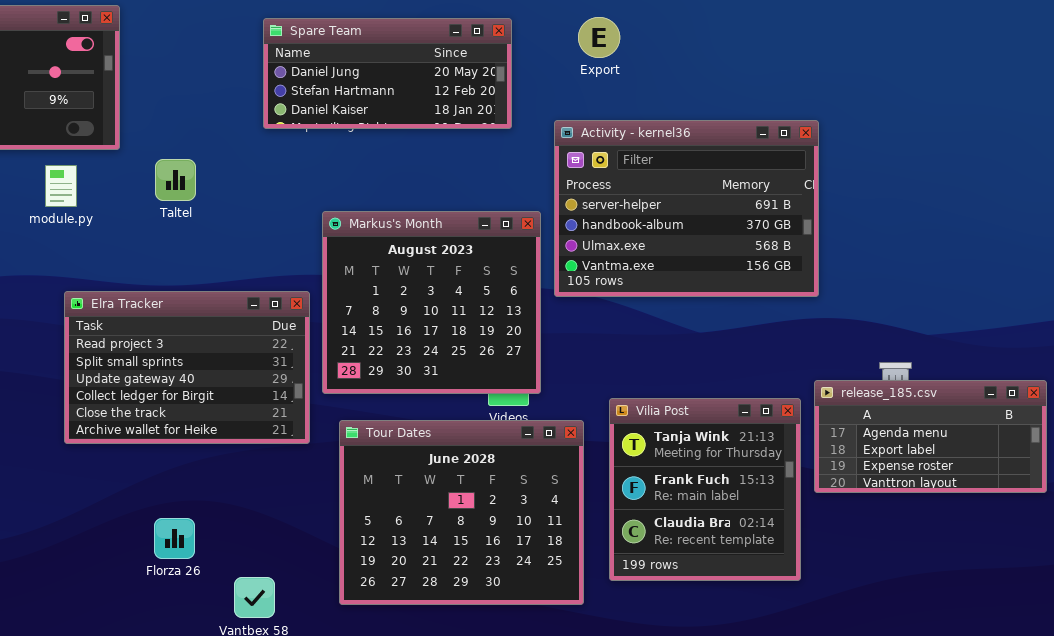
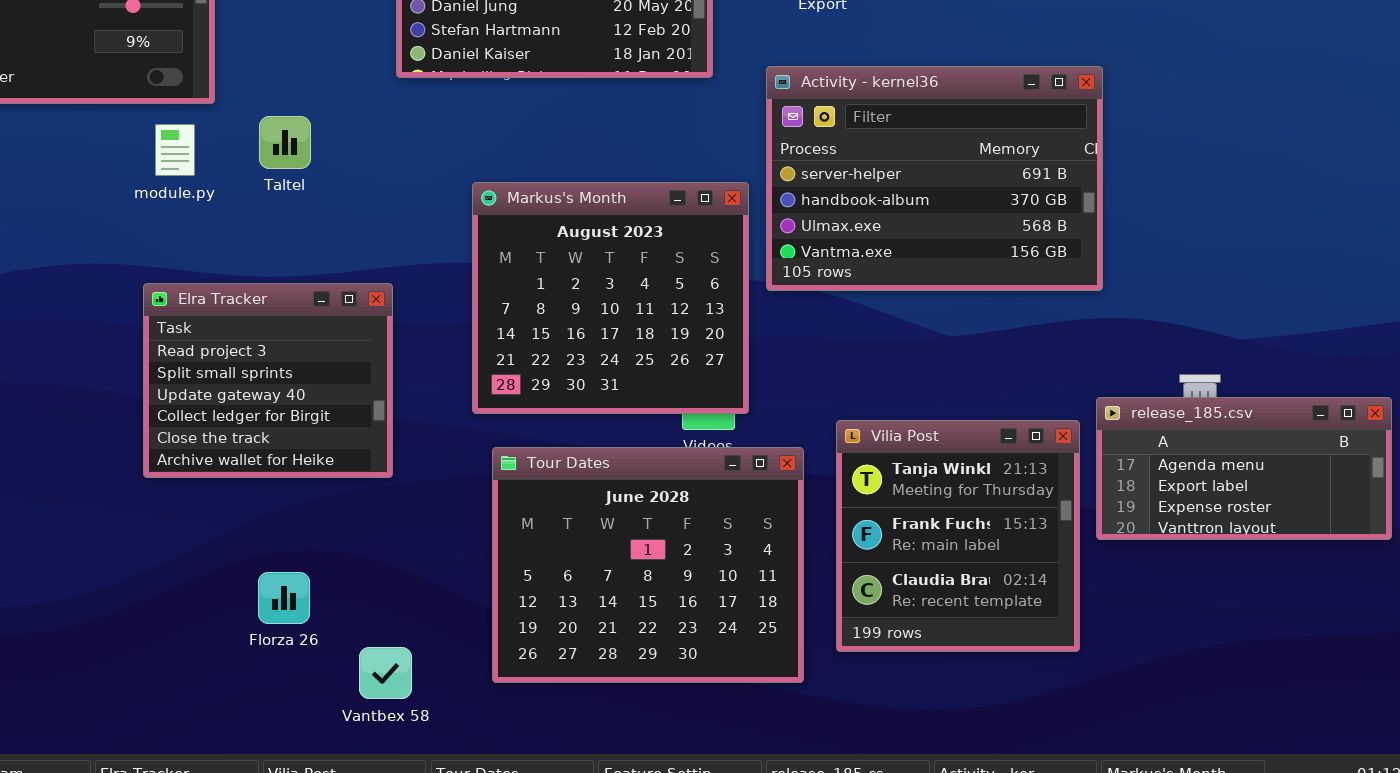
module.py: [45,165,77,207] -> [155,124,195,176], moved
Elra Tracker: [64,291,310,444] -> [143,283,393,478], resized

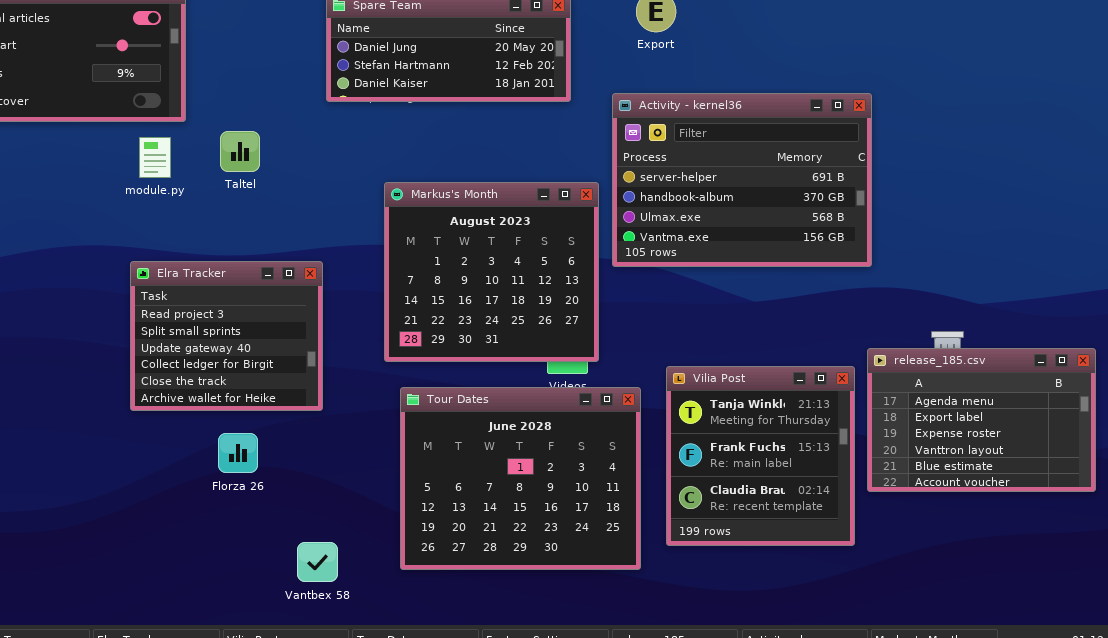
release_185.csv: [1096,397,1392,540] -> [867,348,1096,492], resized
Florza 26: [258,572,310,624] -> [218,433,258,473], moved

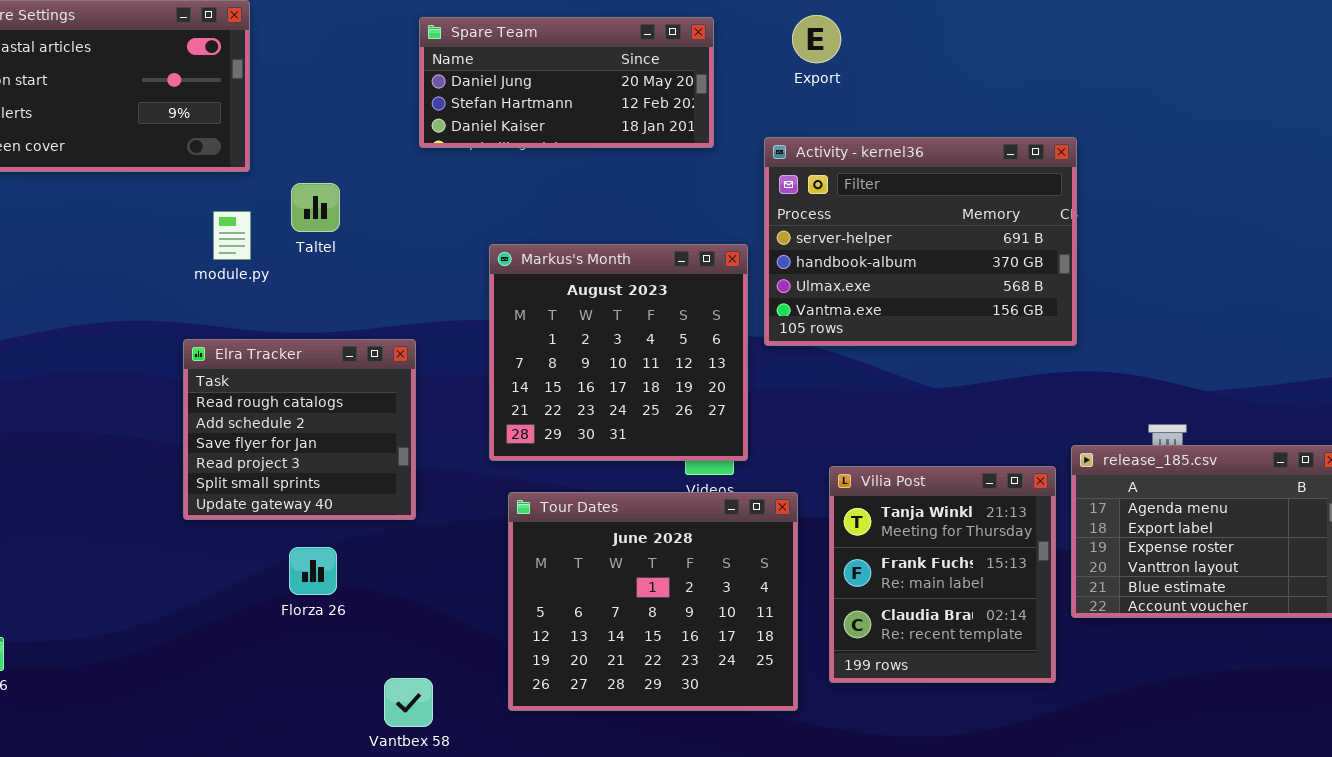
module.py: [139,137,171,178] -> [213,211,251,260], moved
Elra Tracker: [130,261,323,411] -> [183,339,416,520], scrolled up 3 rows

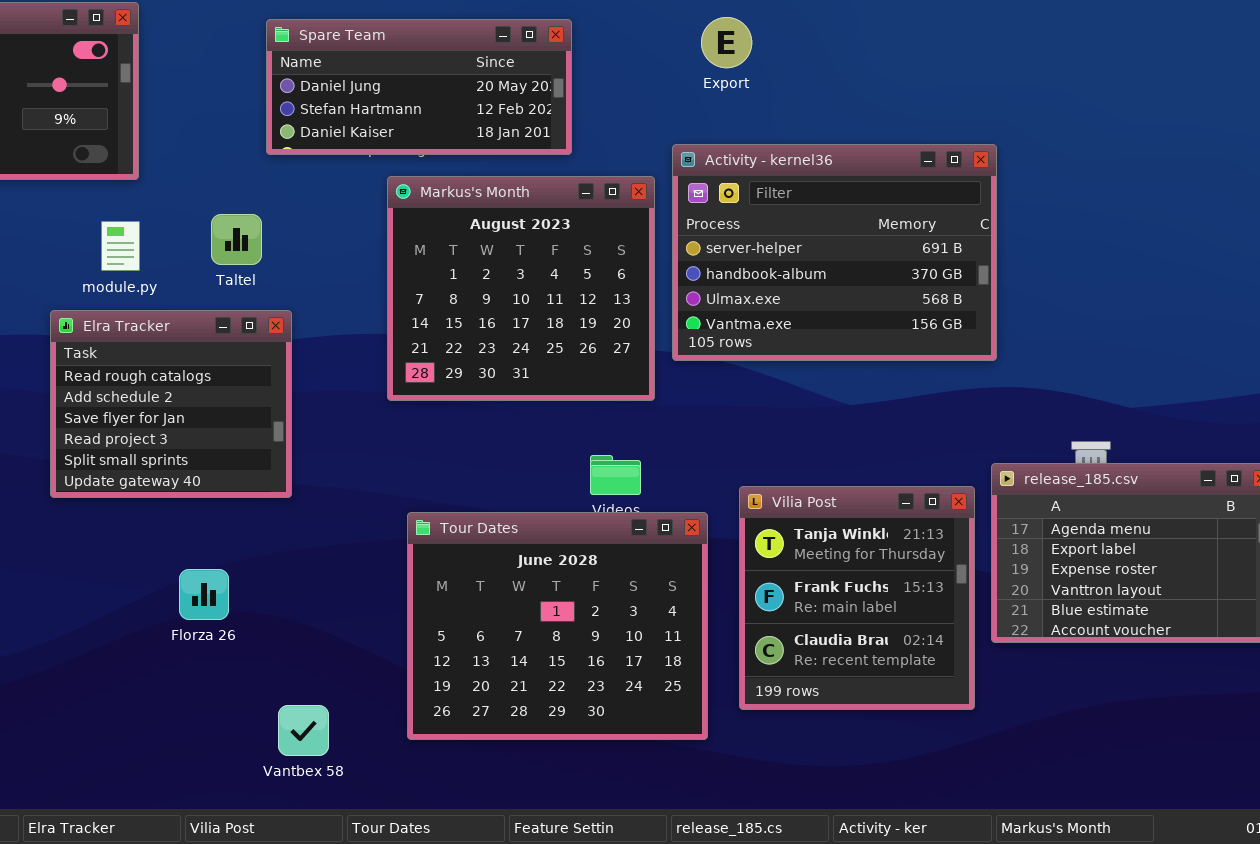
Spare Team: [419,17,714,148] -> [266,19,572,155], moved
Taltel: [291,183,340,232] -> [211,214,262,265], moved
Markus's Month: [489,244,748,461] -> [387,176,655,401], moved
Elra Tracker: [183,339,416,520] -> [50,310,292,498], moved

